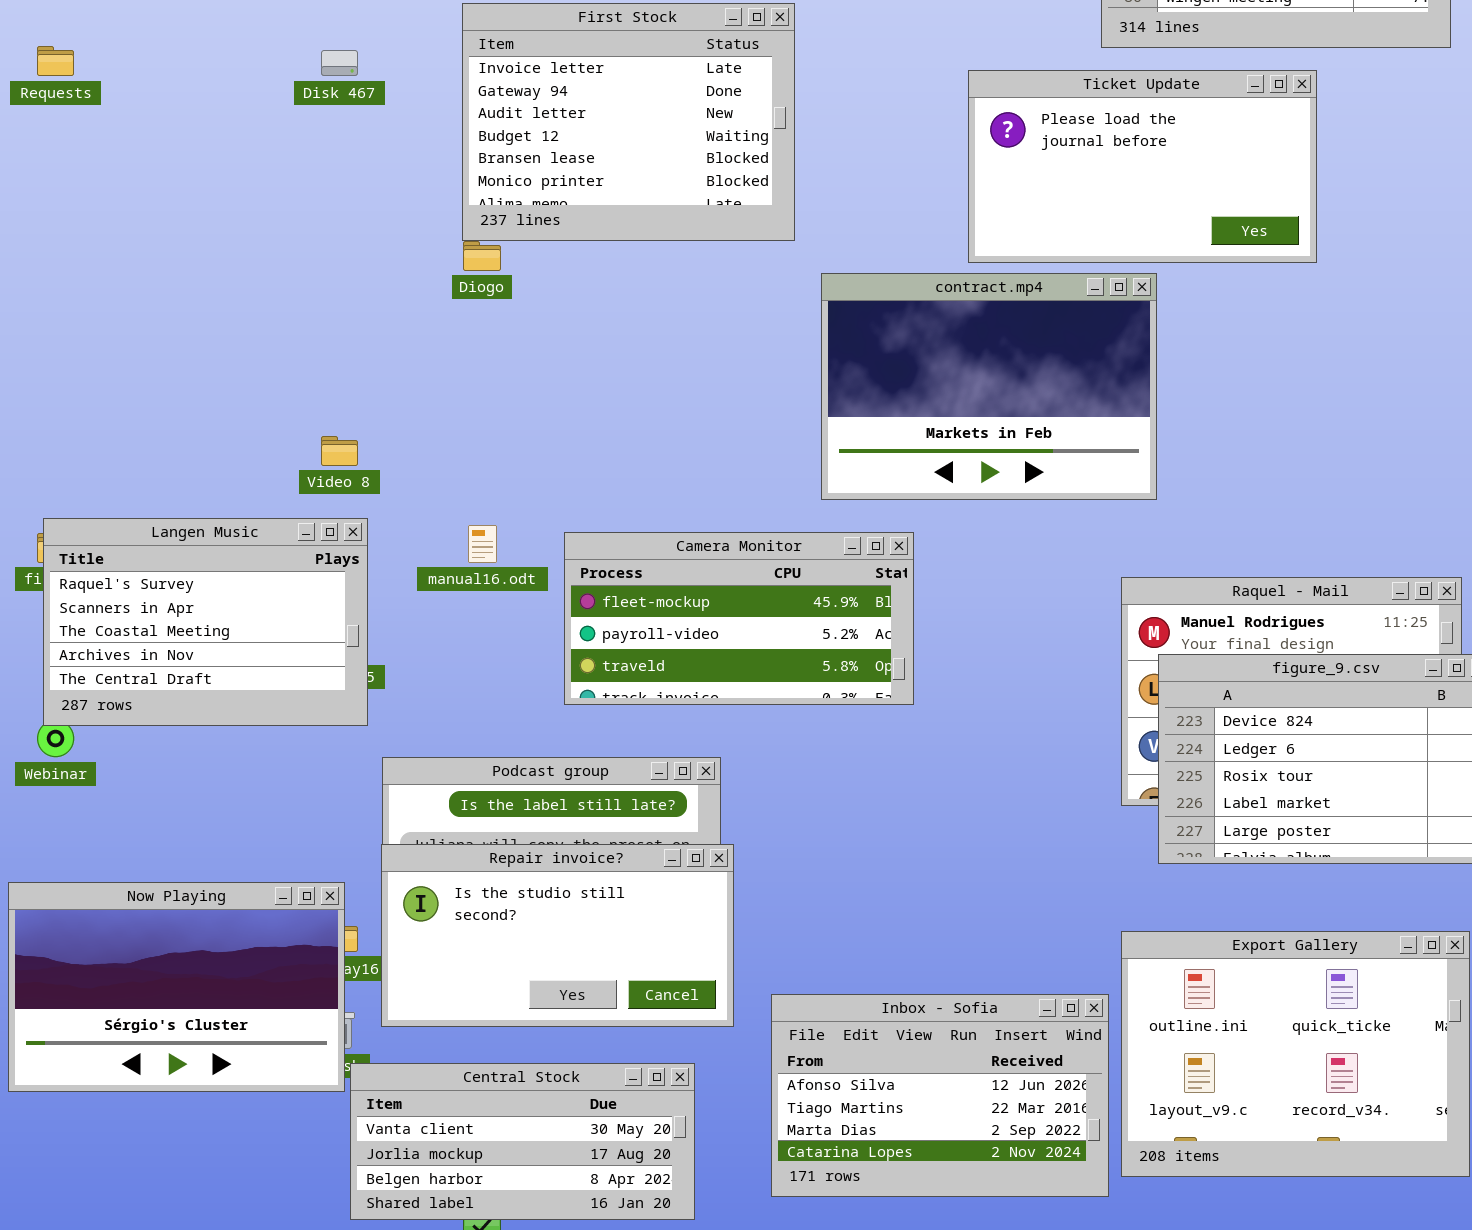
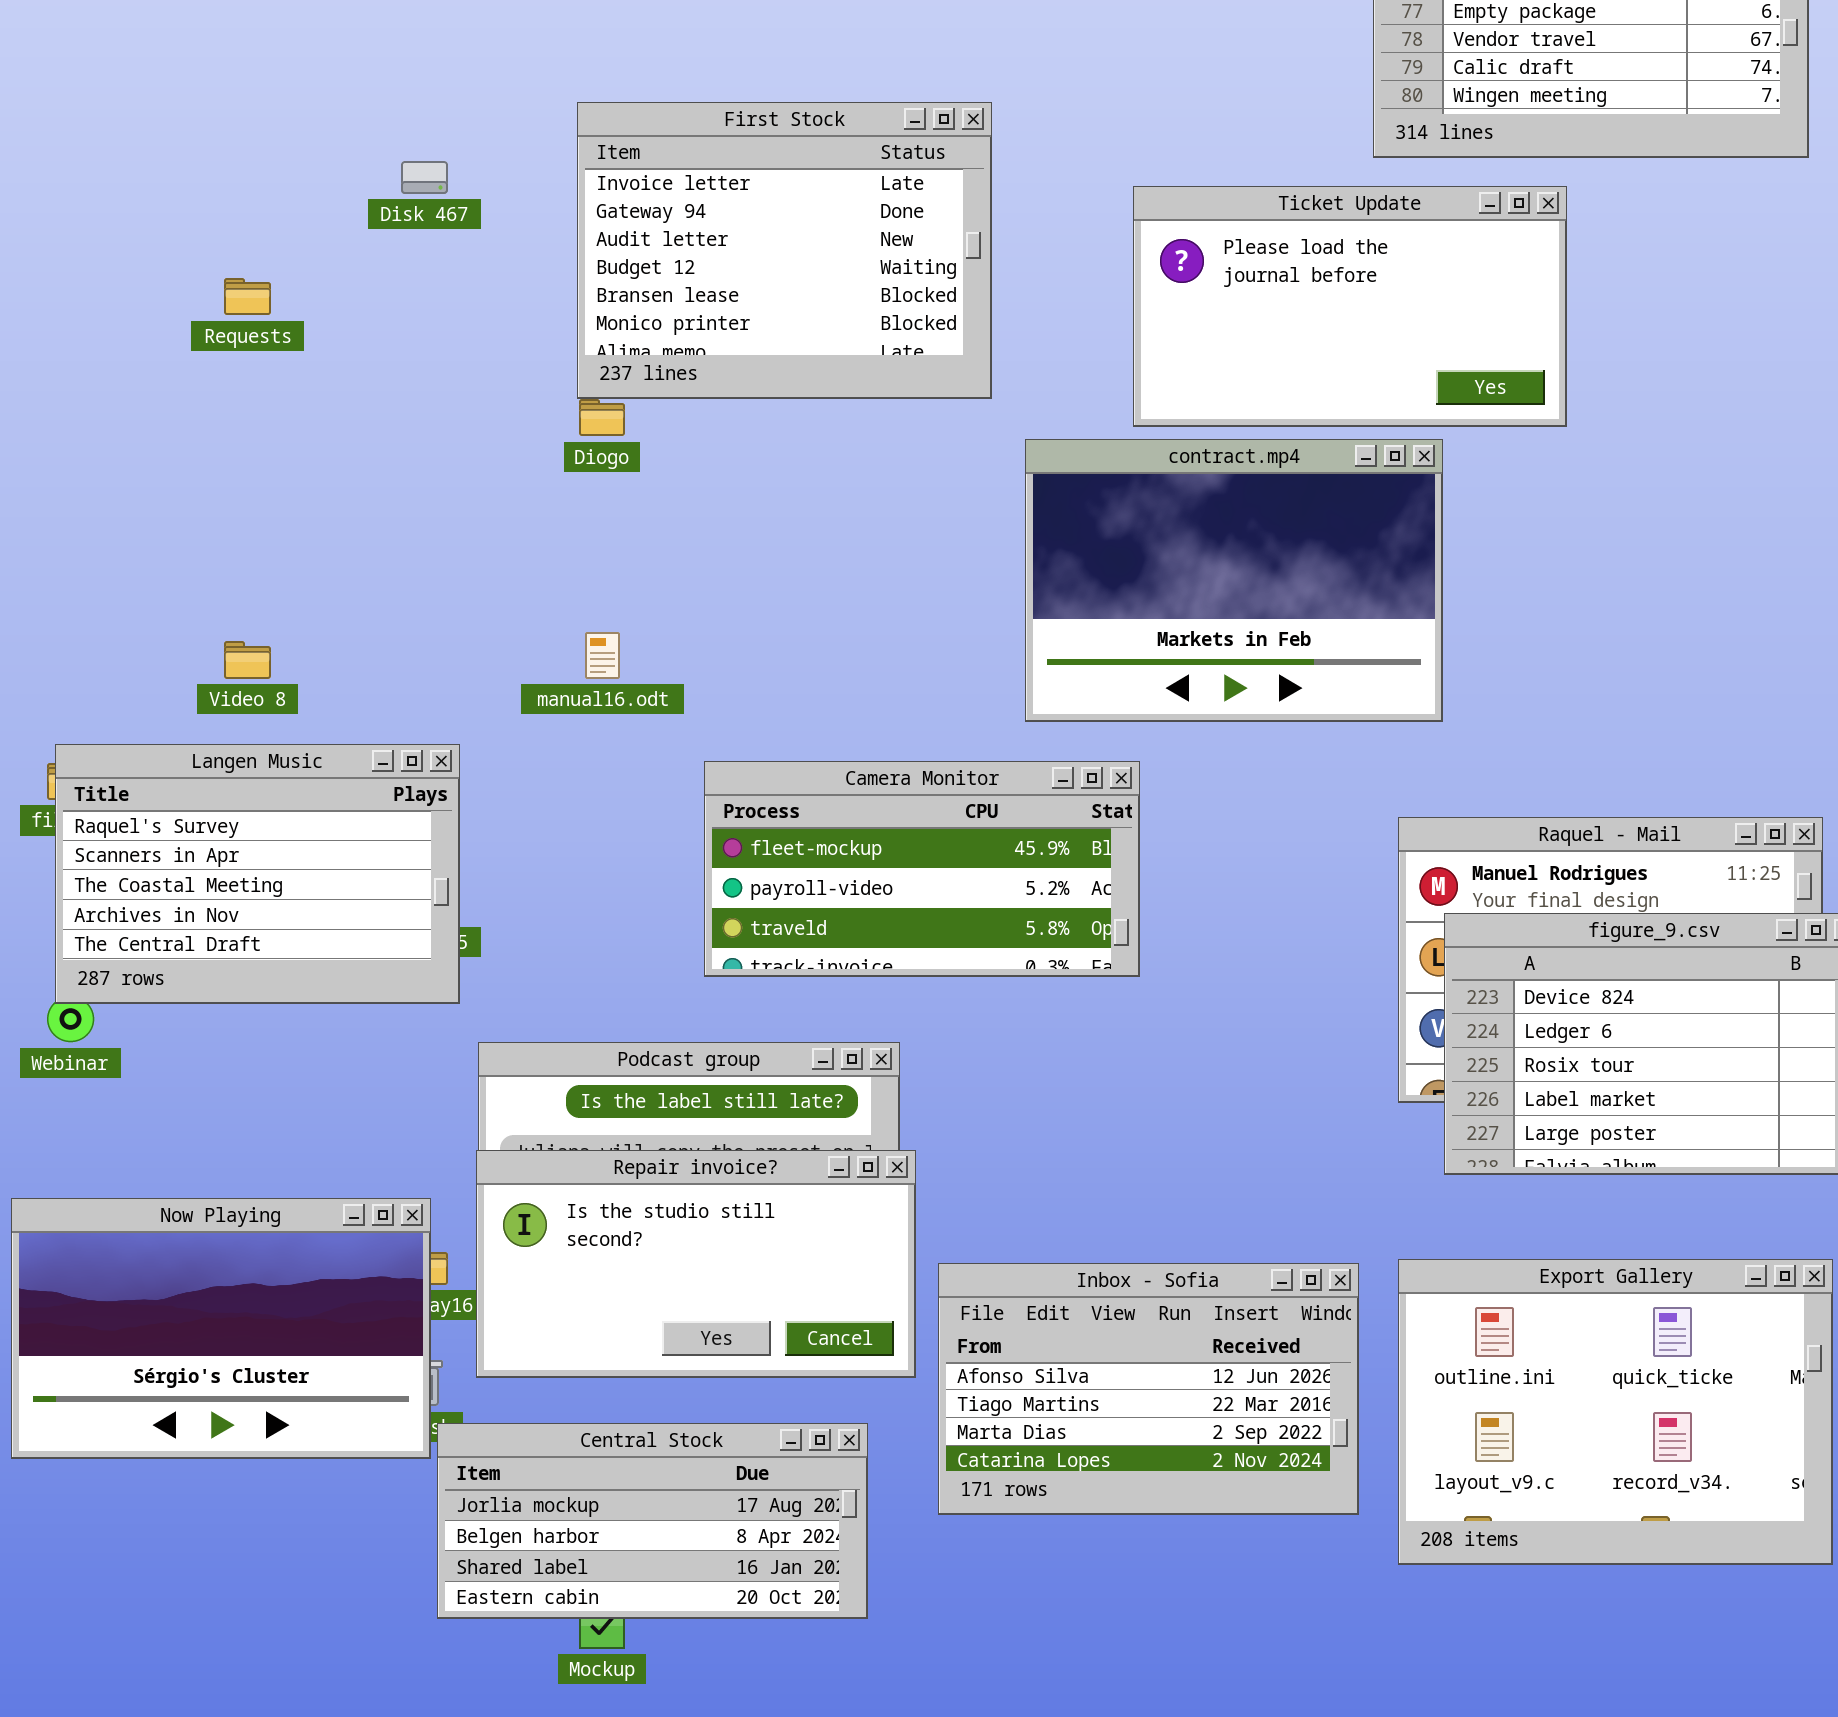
Requests: [37,46,74,76] -> [224,278,271,315], moved
Ticket Update: [968,70,1317,263] -> [1133,186,1567,427], moved
Video 8: [321,436,358,466] -> [224,641,271,679], moved
manual16.odt: [468,525,497,563] -> [585,632,620,679], moved
Inbox - Sofia: [771,994,1109,1197] -> [938,1263,1359,1515], moved
Central Stock: [350,1063,695,1220] -> [437,1423,868,1619], scrolled down 1 row

